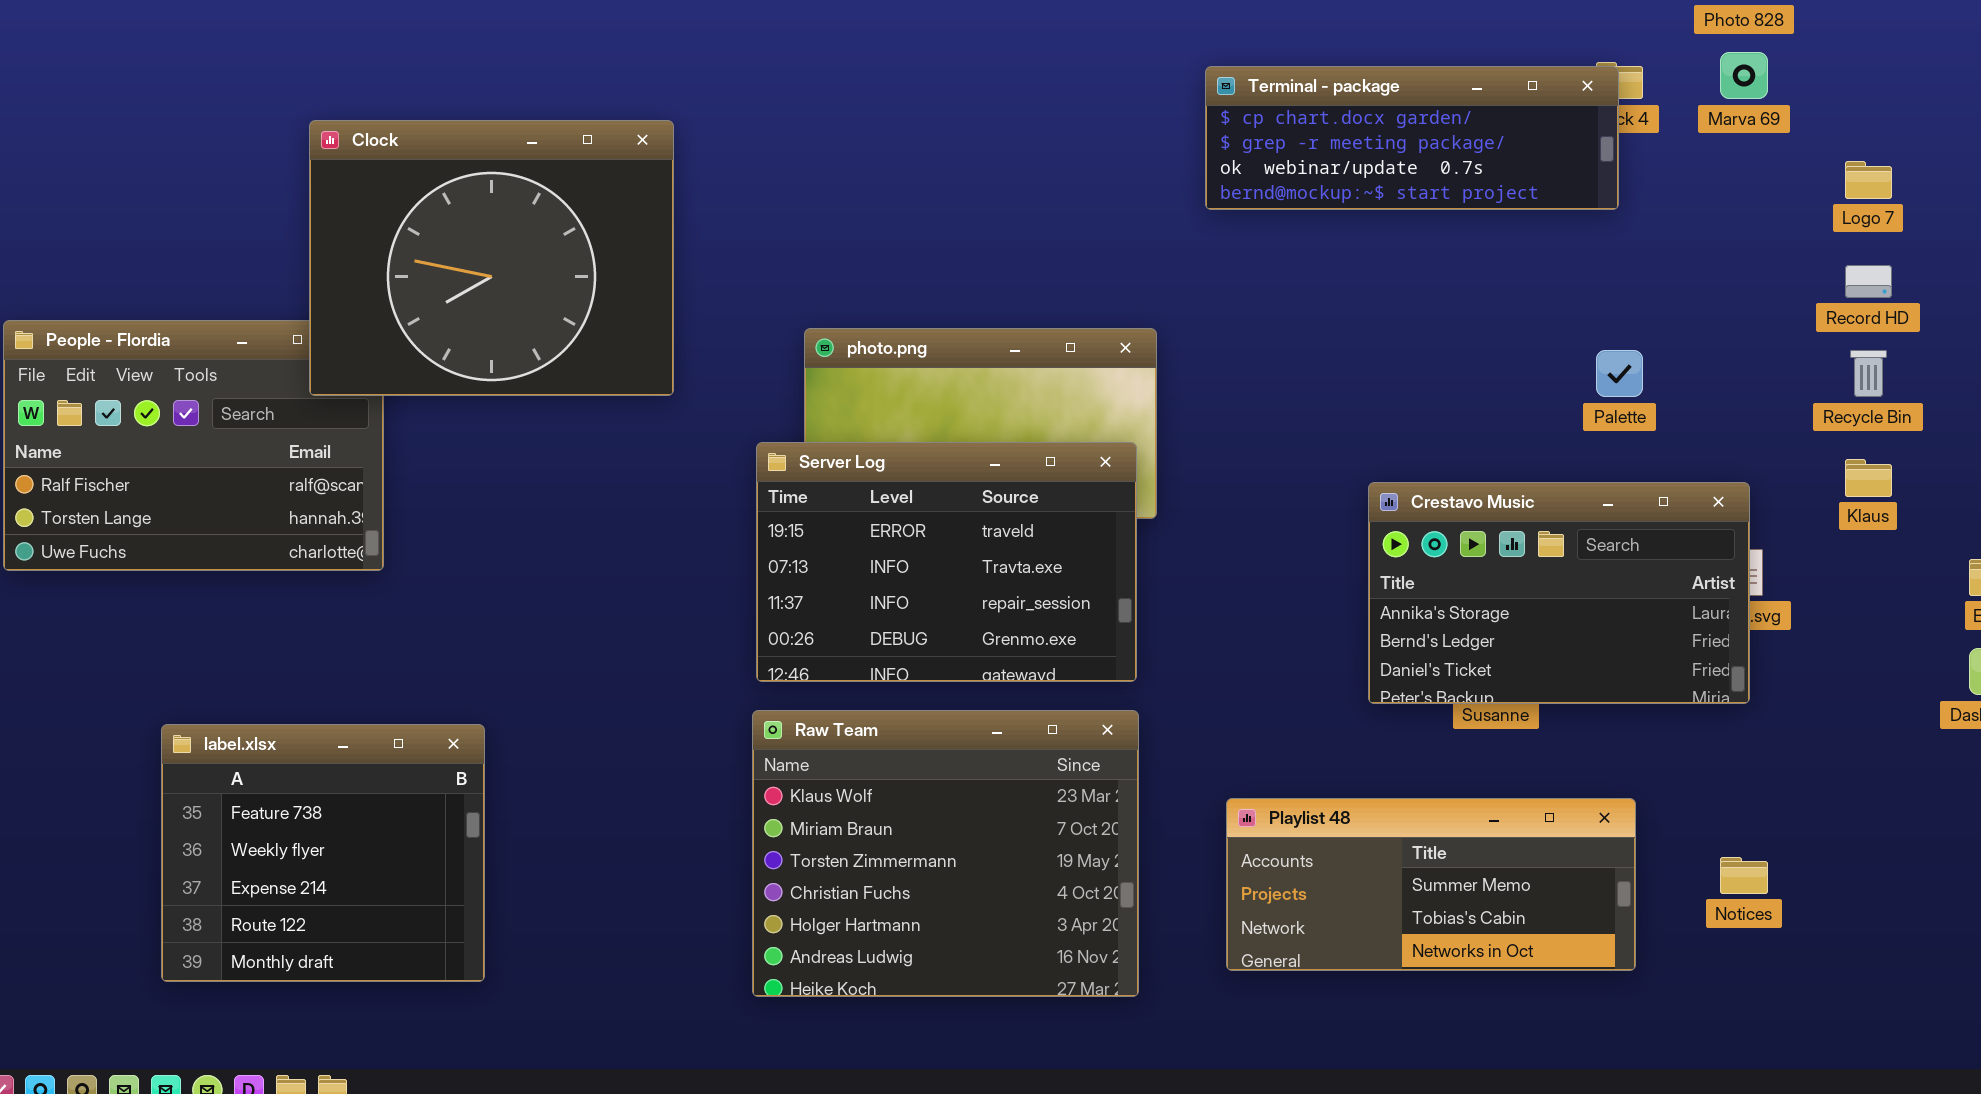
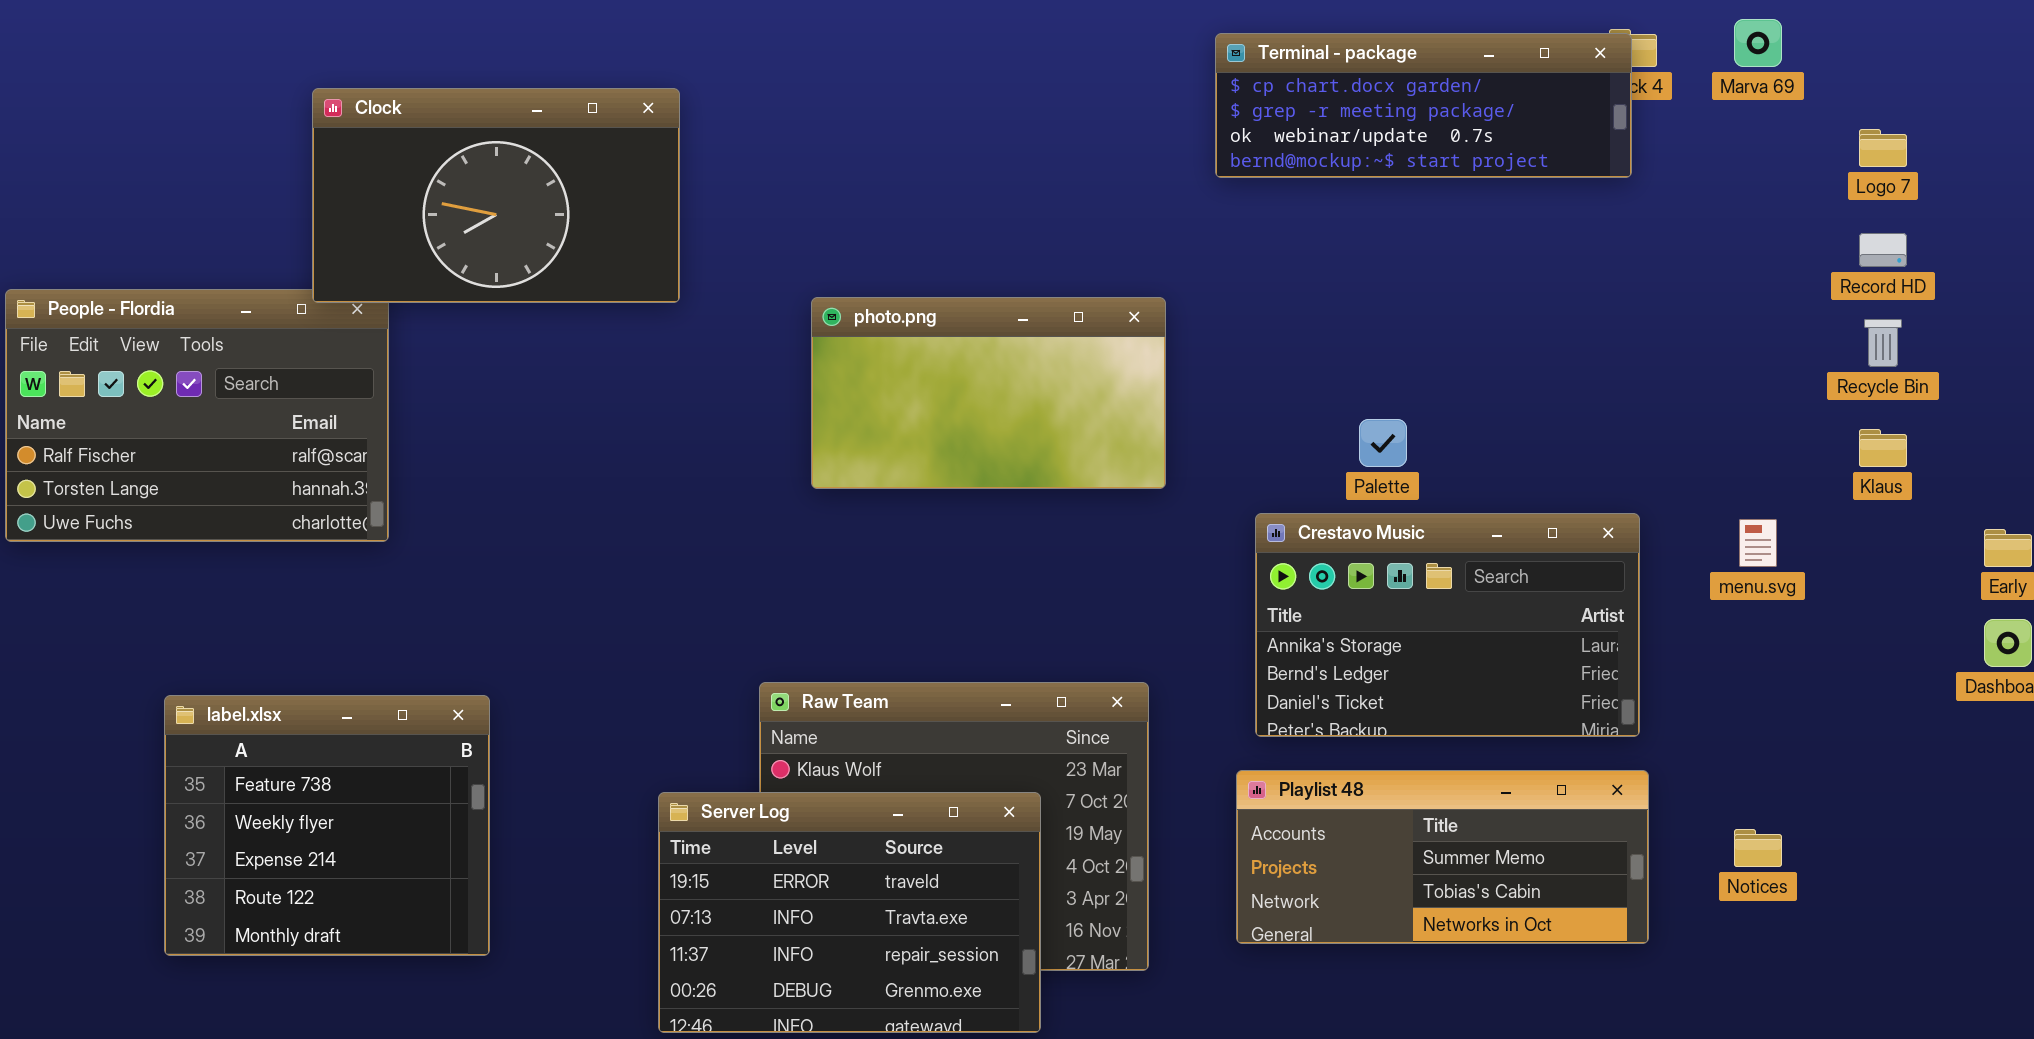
Clock: [309,120,674,396] -> [312,88,680,303], resized
Palette: [1596,350,1643,397] -> [1359,419,1407,467], moved
Server Log: [756,442,1137,682] -> [658,792,1041,1033], moved
Crestavo Music: [1368,482,1750,704] -> [1255,513,1640,737], moved

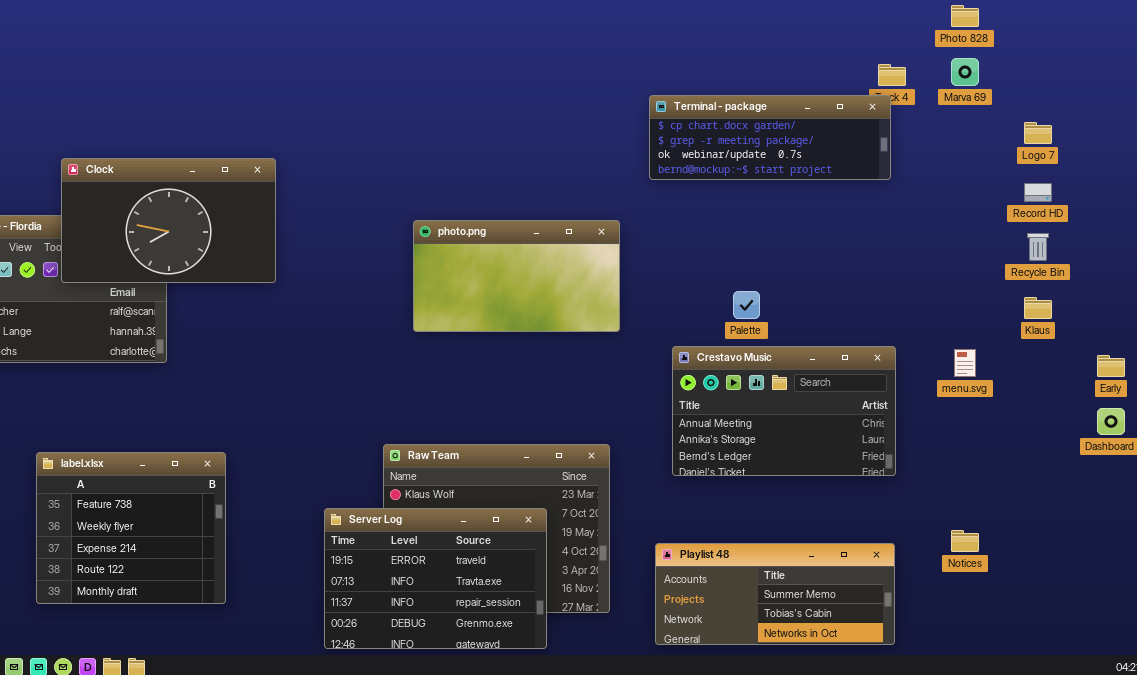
Terminal - package: [1215,33,1632,178] -> [649,95,891,180], moved
Clock: [312,88,680,303] -> [61,158,276,283], moved
Crestavo Music: [1255,513,1640,737] -> [672,346,896,476], scrolled up 1 row
Playlist 48: [1236,770,1649,944] -> [655,543,895,645], moved

